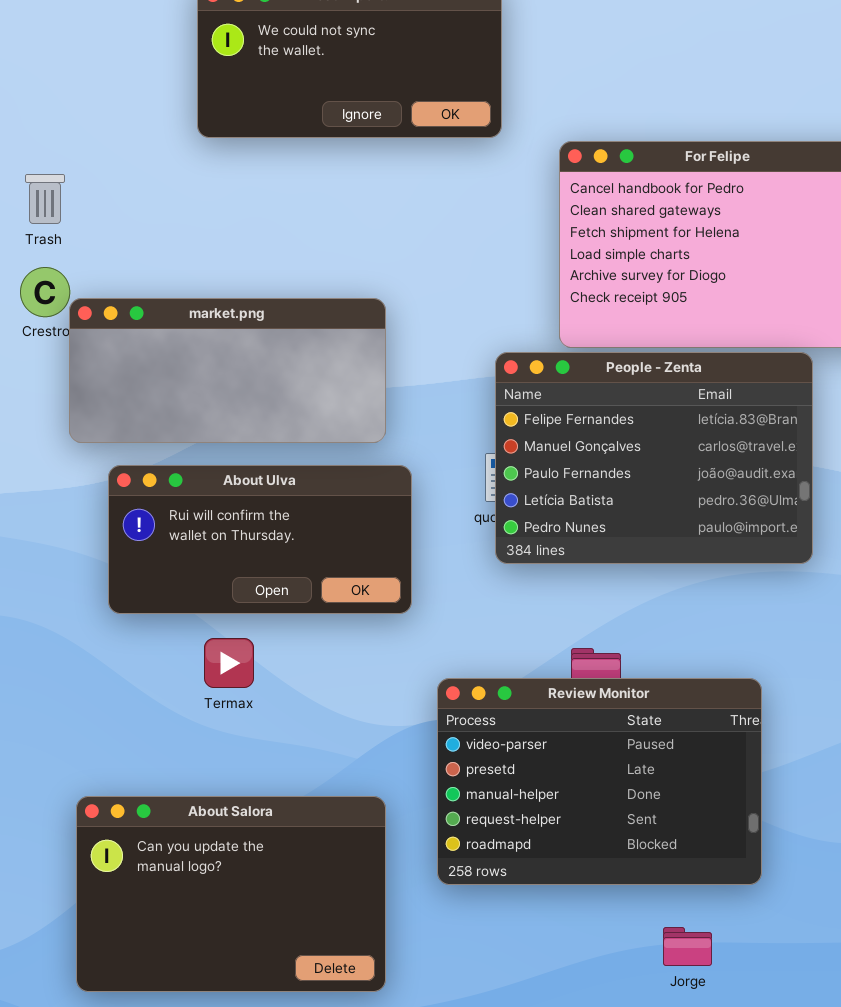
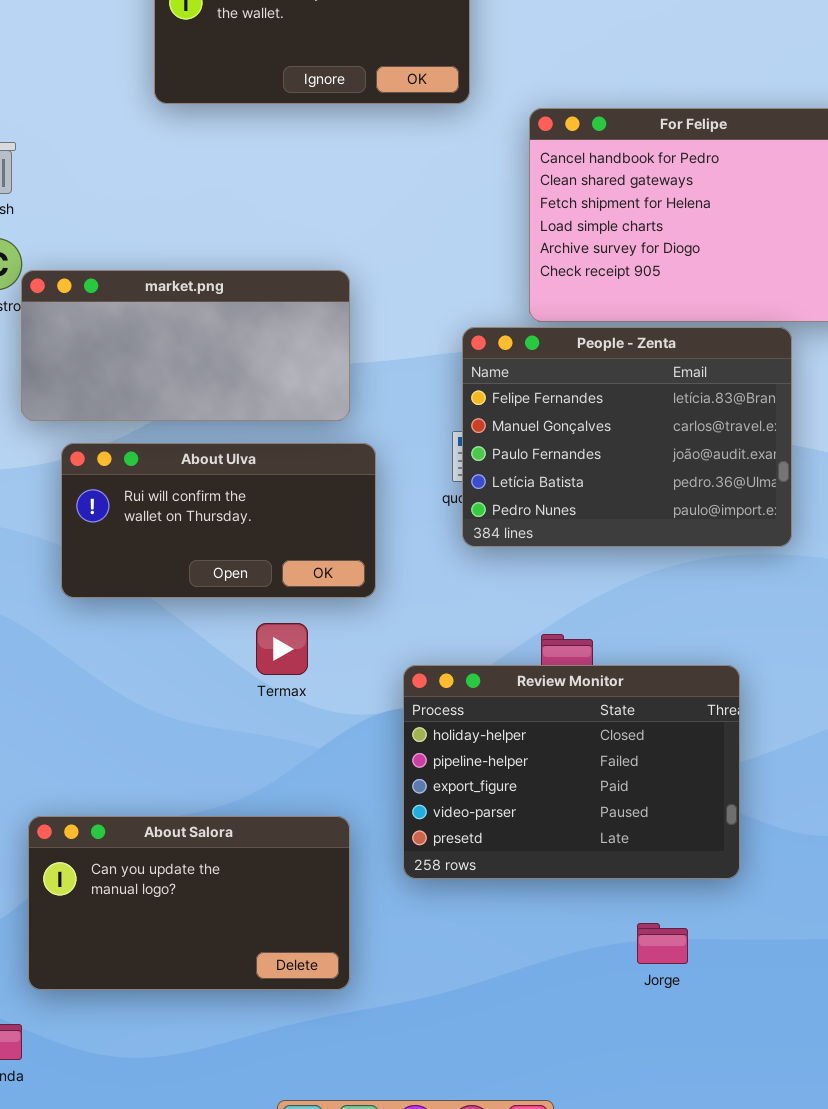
Termax: [204,638,254,688] -> [256,623,308,675], moved
Review Monitor: [437,678,762,885] -> [403,665,740,879], scrolled up 3 rows
About Salora: [76,796,386,992] -> [28,816,350,990], resized

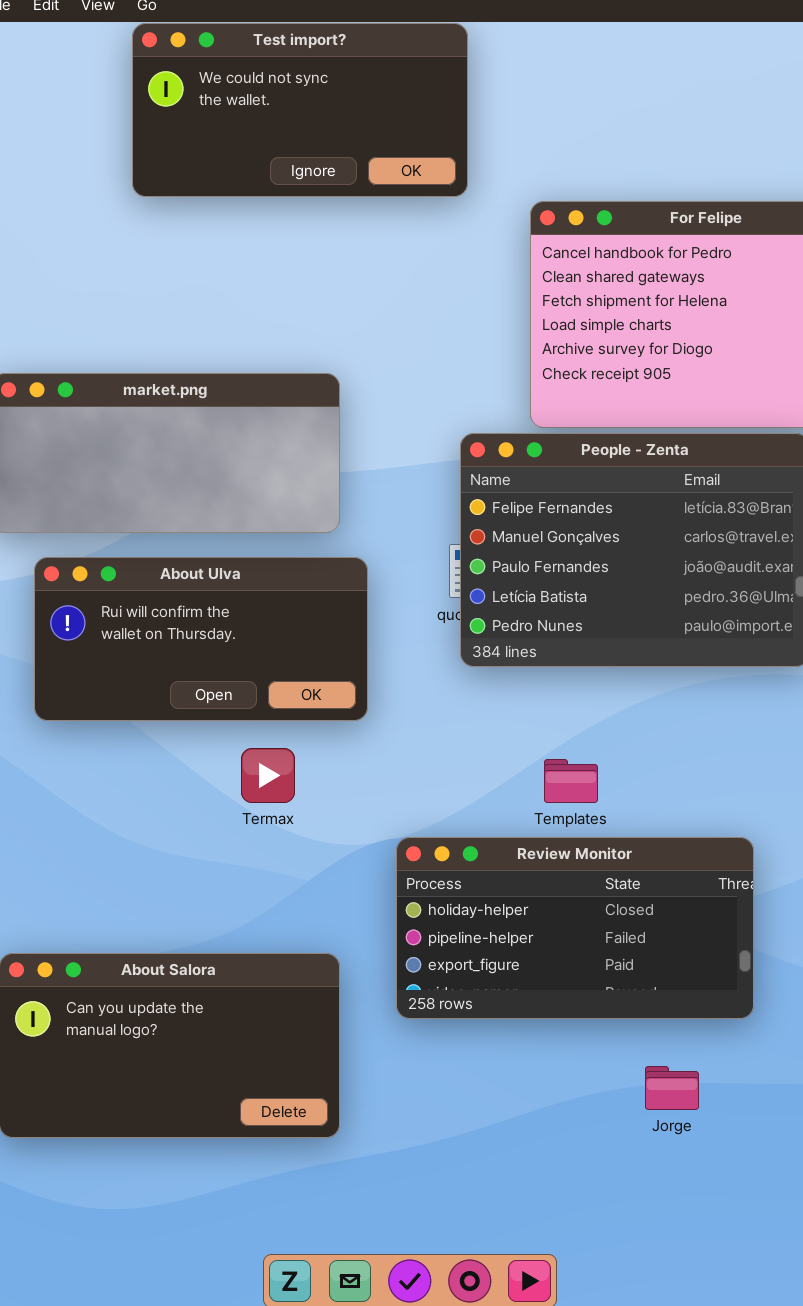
Review Monitor: [403,665,740,879] -> [396,837,754,1019], resized

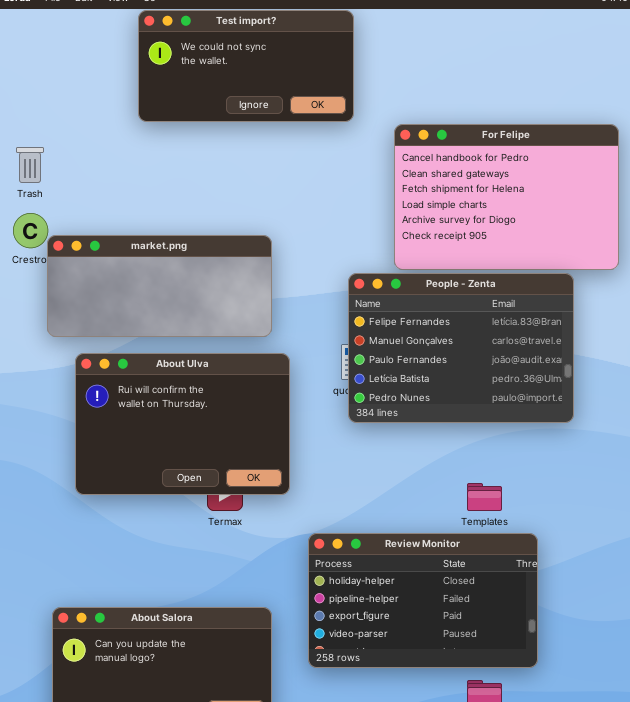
About Ulva: [34,557,368,721] -> [75,353,290,495], resized
Templates: [544,759,598,803] -> [467,483,502,511], moved
Review Monitor: [396,837,754,1019] -> [308,533,538,668], resized

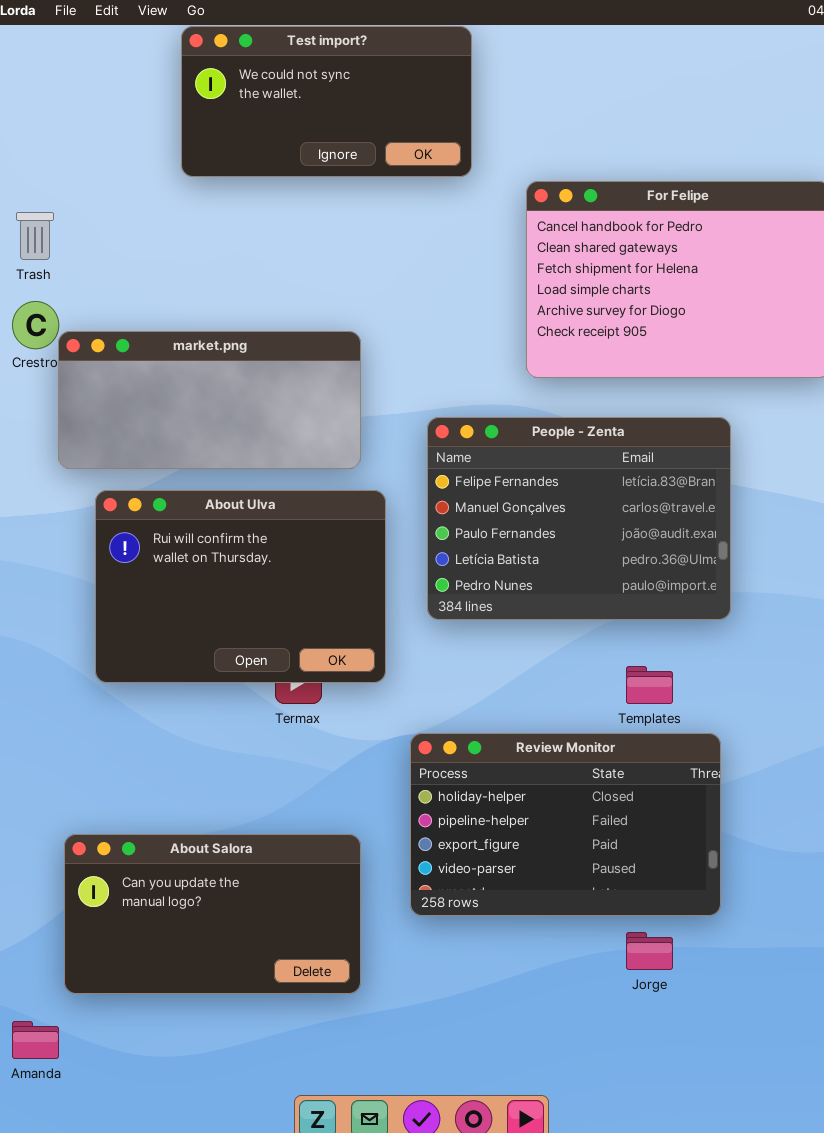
People - Zenta: [348,273,574,423] -> [427,417,731,620], moved

